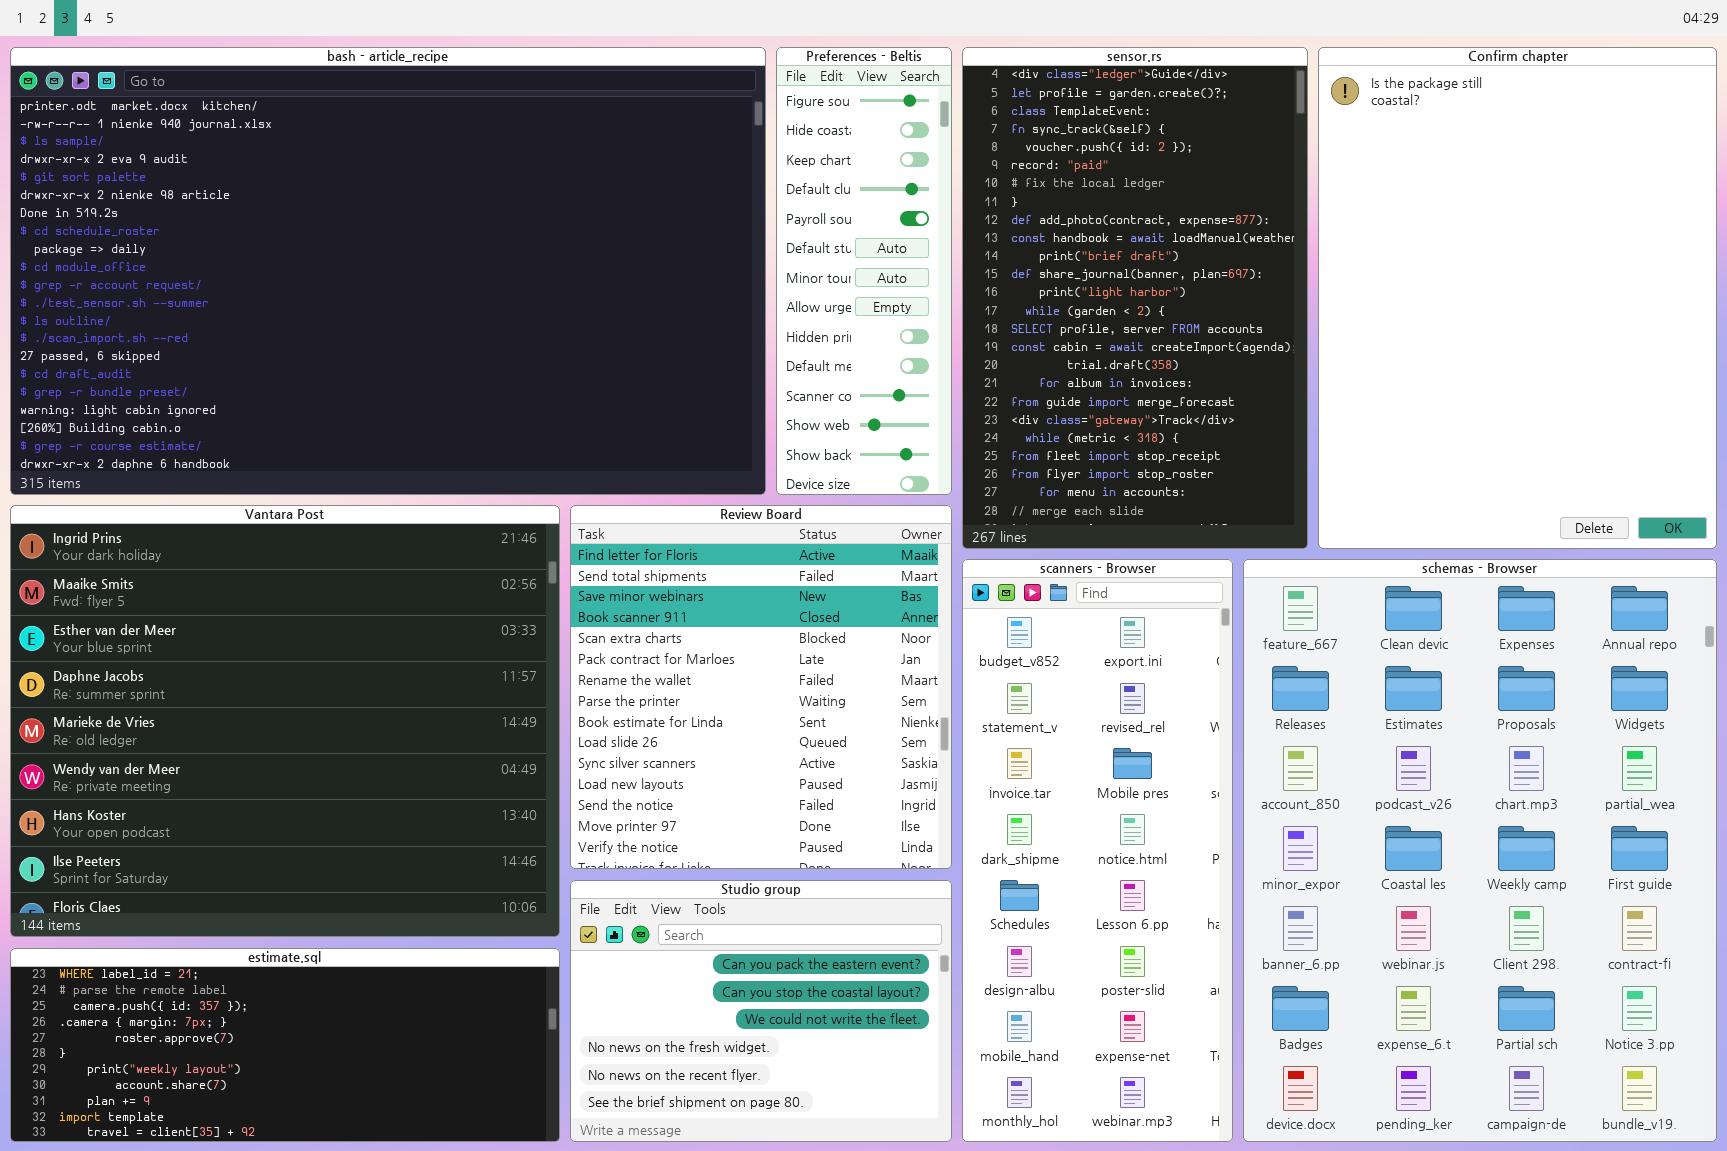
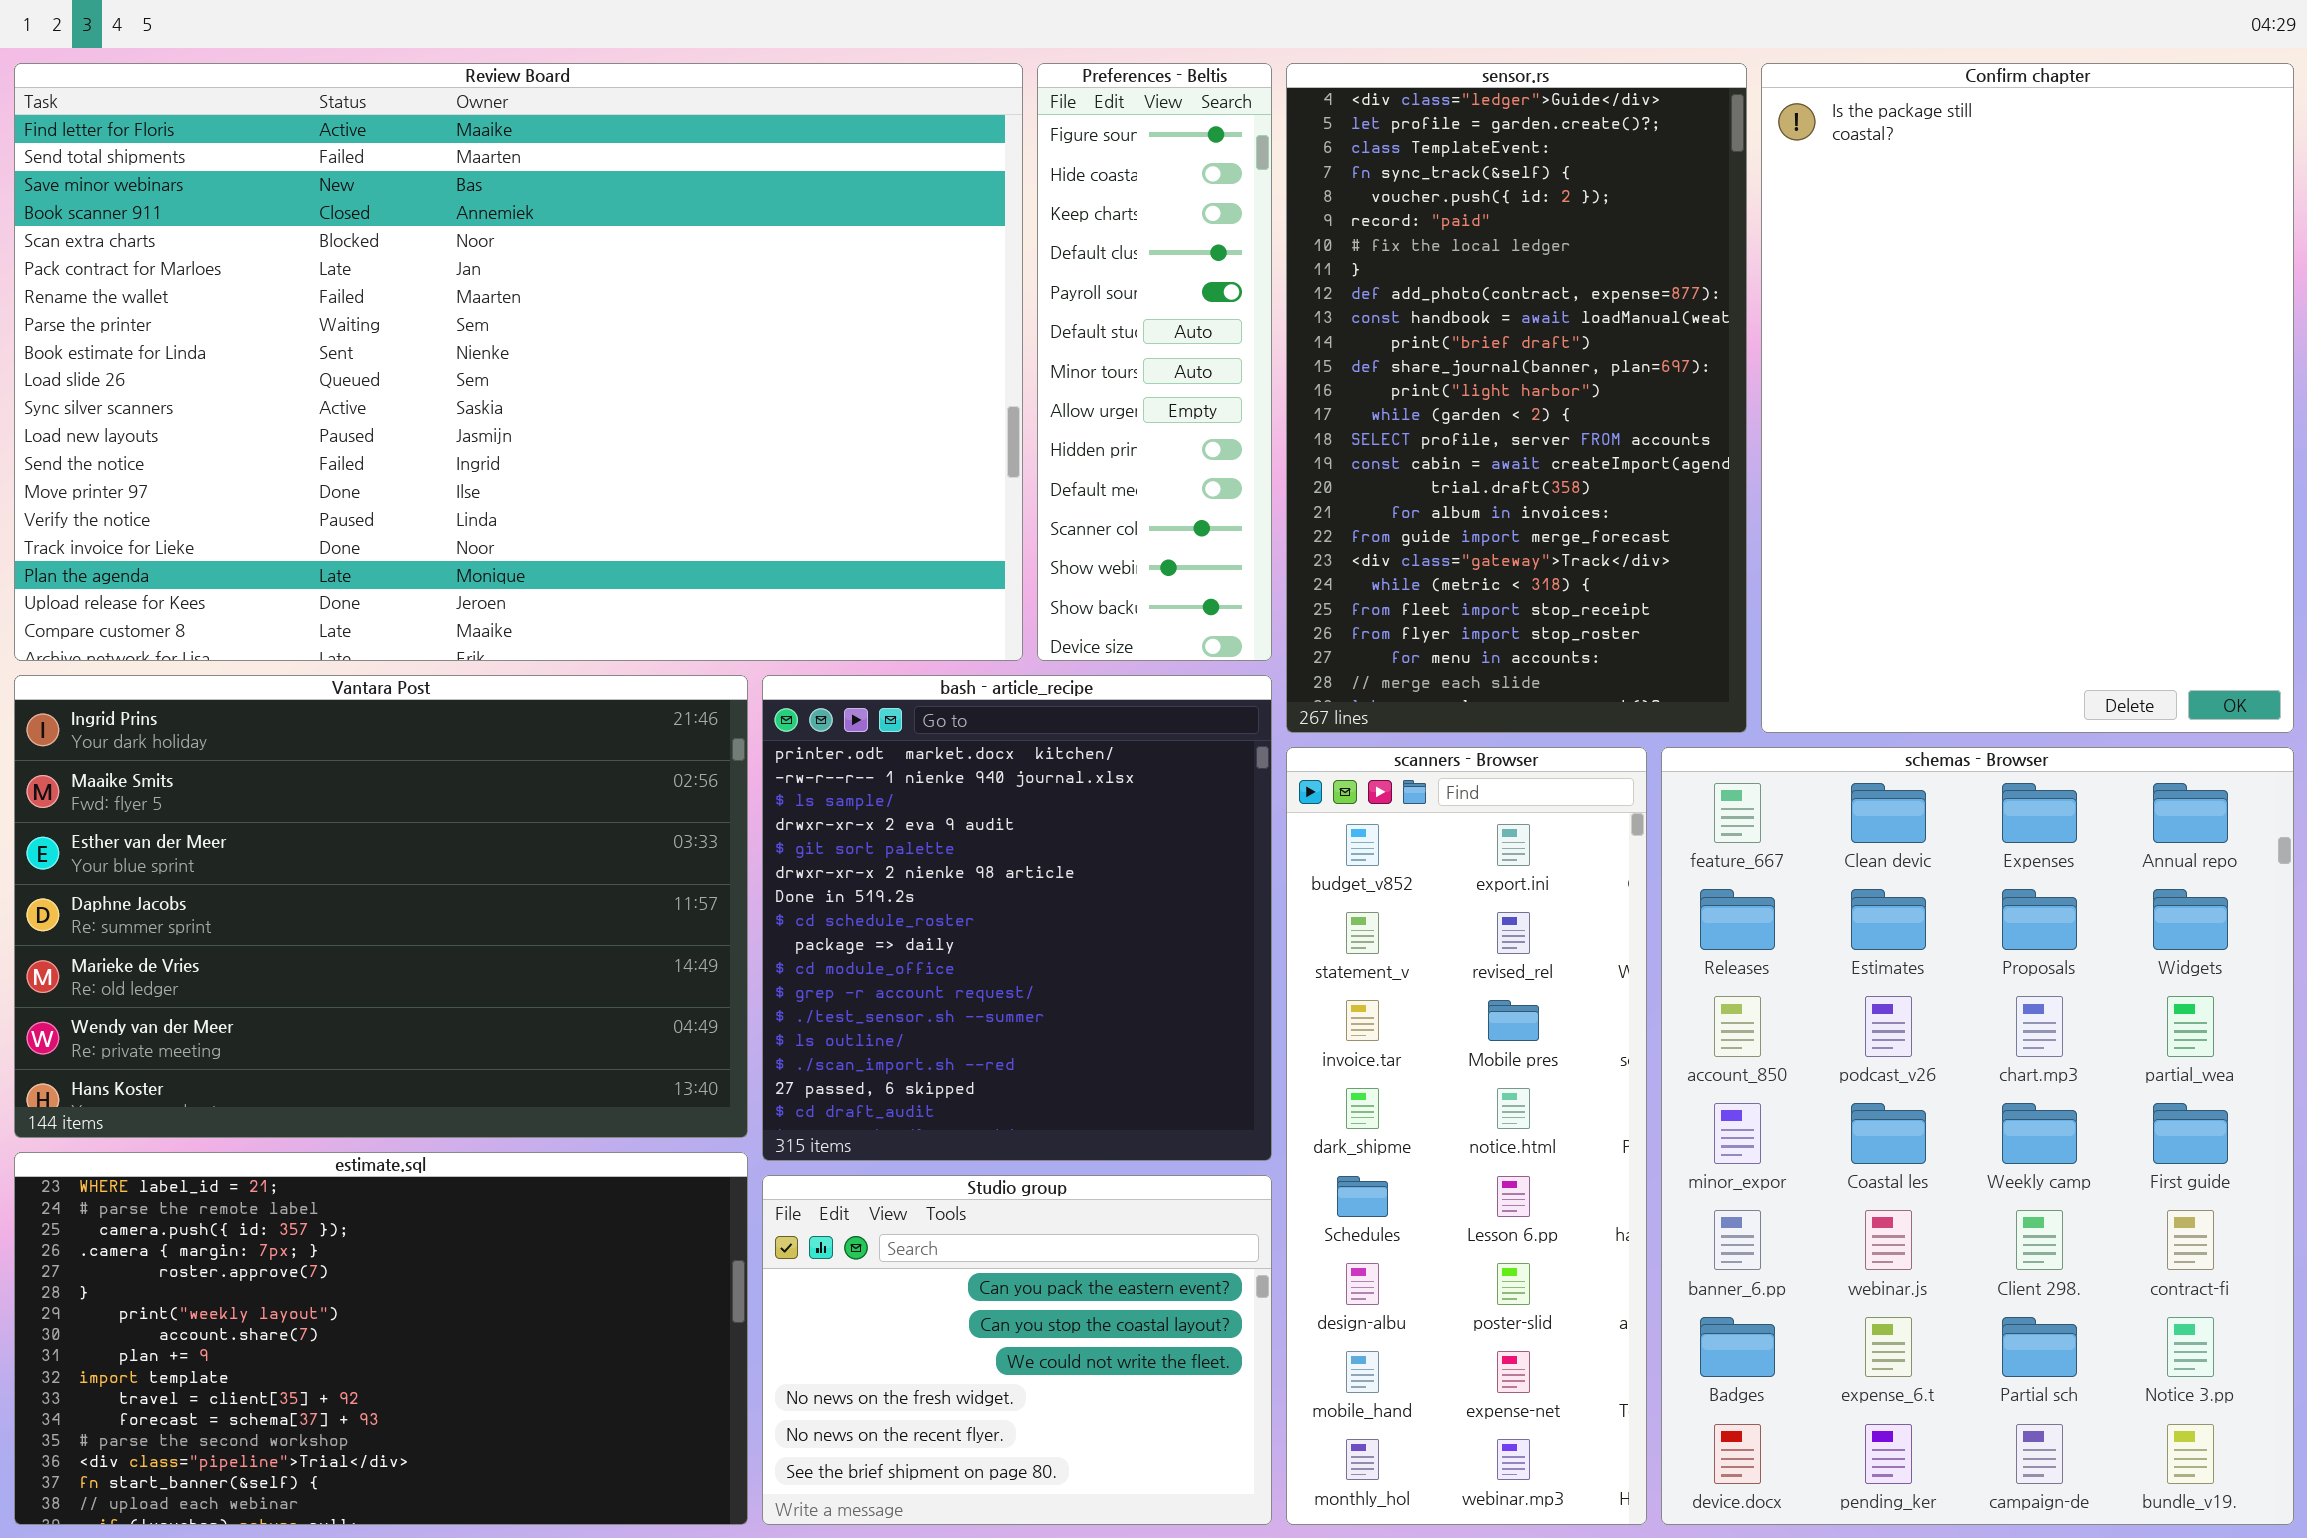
bash - article_recipe: [10,47,766,495] -> [762,675,1272,1161], moved, resized
Vantara Post: [10,505,560,937] -> [14,675,748,1138], resized
Review Board: [570,505,952,869] -> [14,63,1023,661], moved, resized
estimate.sql: [10,948,560,1142] -> [14,1152,748,1525], resized

